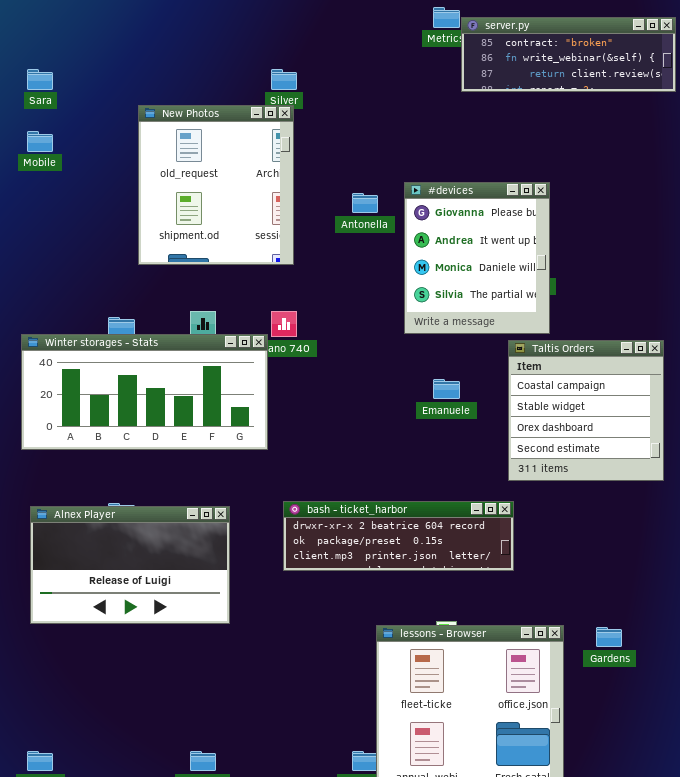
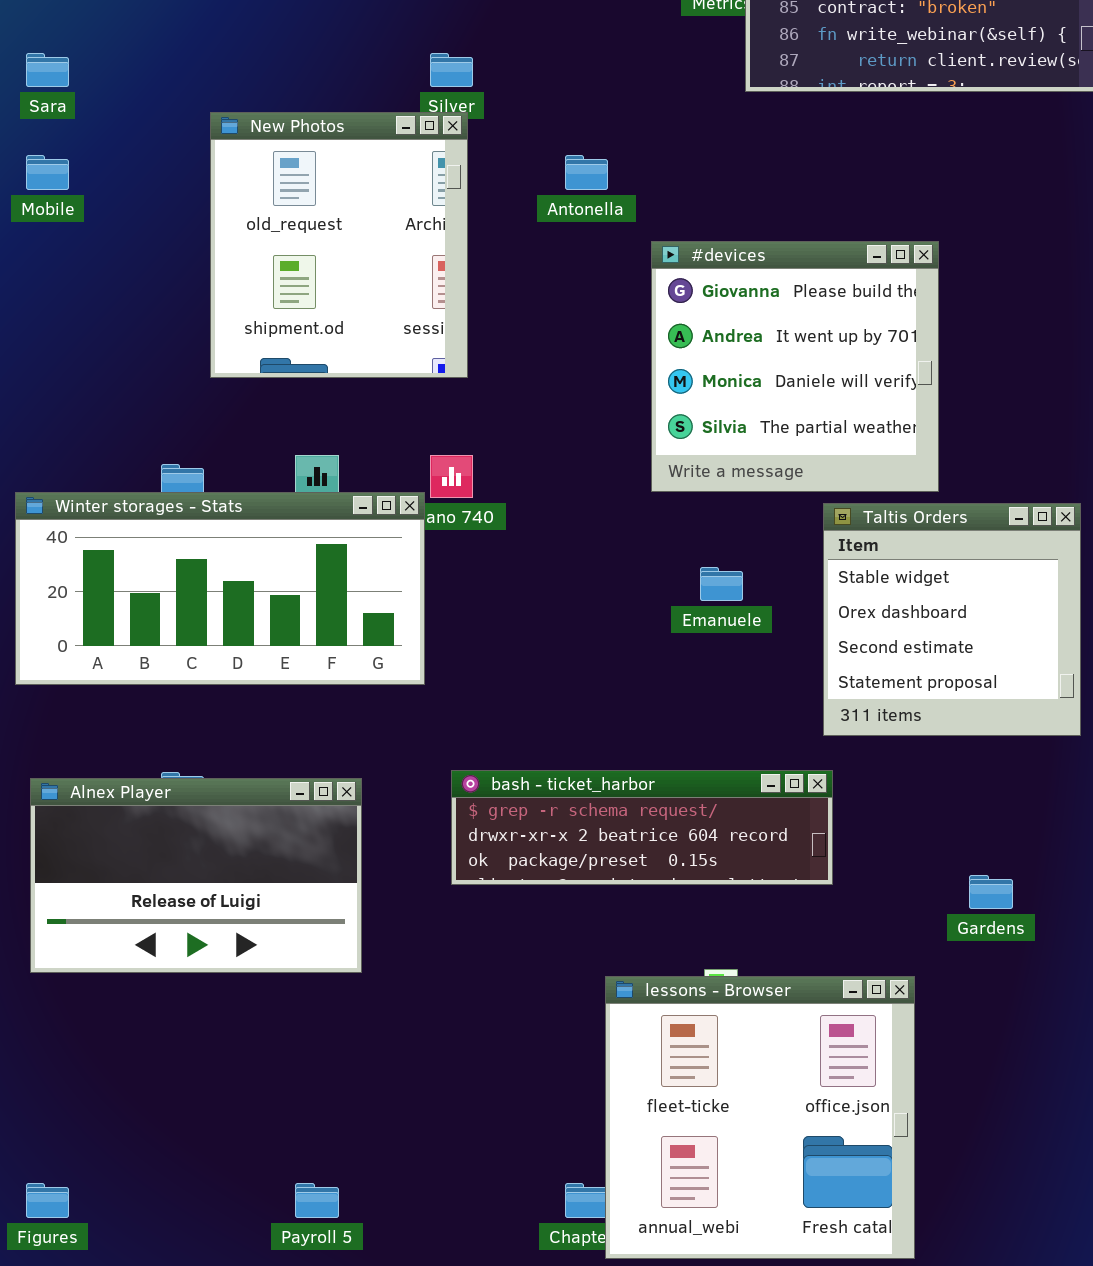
#devices: [404,182,550,334] -> [651,241,939,492], resized
Antonella: [352,193,378,213] -> [565,155,608,190], moved
Taltis Orders: [508,340,664,481] -> [823,503,1081,736], scrolled down 1 row
bash - ticket_harbor: [283,501,514,571] -> [451,770,833,885], scrolled up 1 row
Gardens: [596,627,622,647] -> [969,875,1013,909], moved

